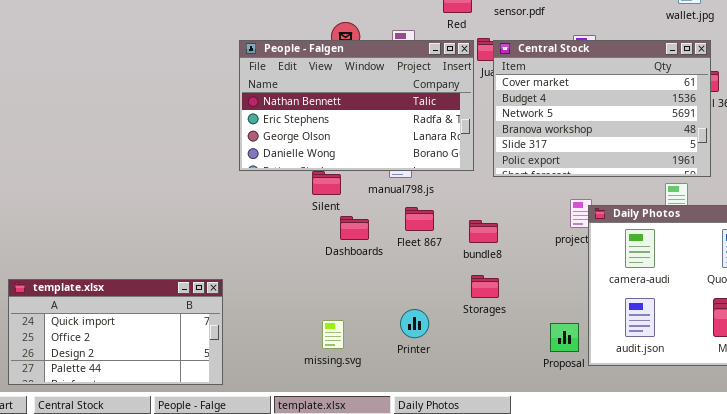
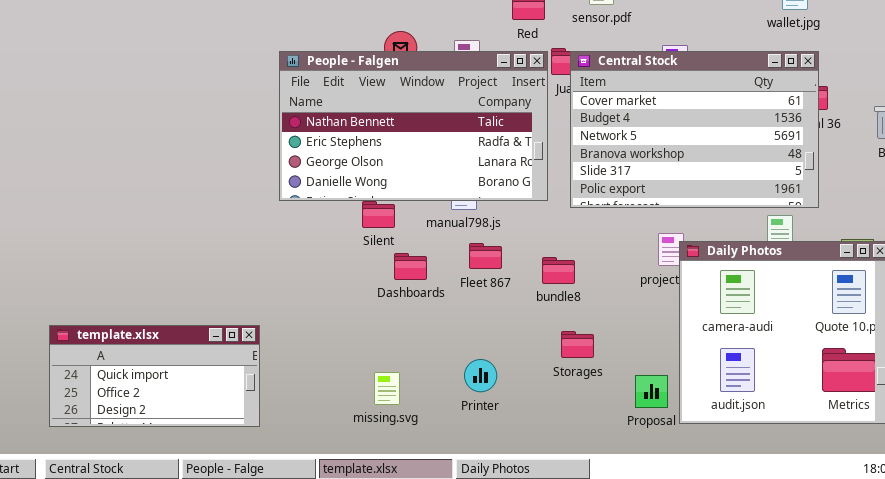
Storages: [471,275,499,298] -> [561,331,594,358], moved
template.xlsx: [8,279,223,385] -> [49,325,260,427], resized

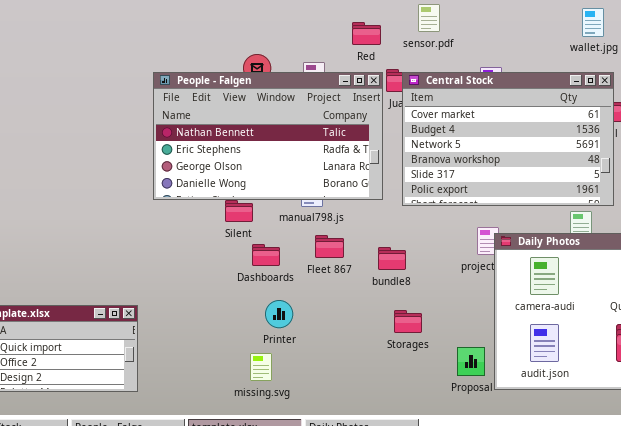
Printer: [464,359,497,392] -> [265,300,293,328], moved
missing.svg: [374,372,400,405] -> [250,353,272,381], moved

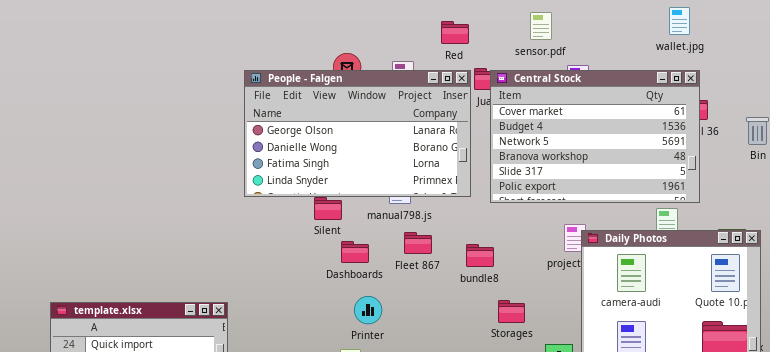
sensor.pdf: [418,4,440,32] -> [530,12,552,40], moved
People - Falgen: [153,72,383,200] -> [244,70,471,197], scrolled down 2 rows
Storages: [394,310,422,333] -> [498,300,525,323], moved

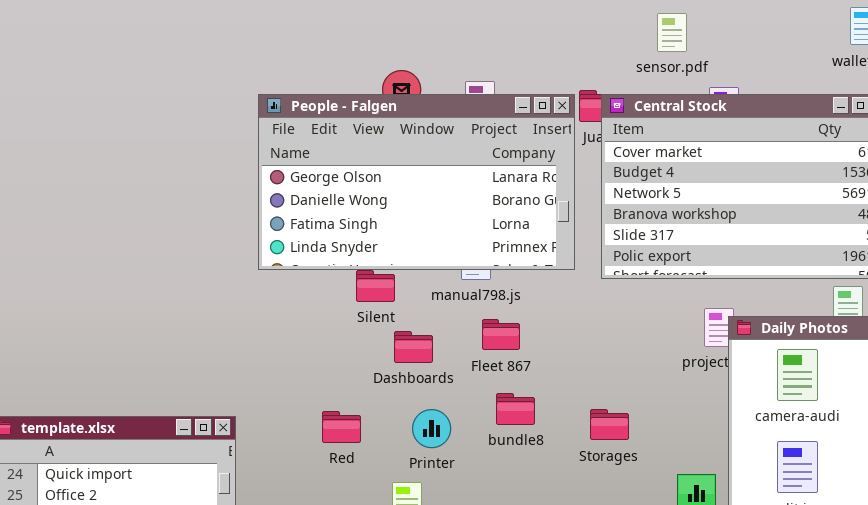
Red: [441,21,469,44] -> [322,411,361,443], moved
bundle8: [466,244,494,267] -> [496,393,535,425], moved
Storages: [498,300,525,323] -> [590,409,629,440], moved

